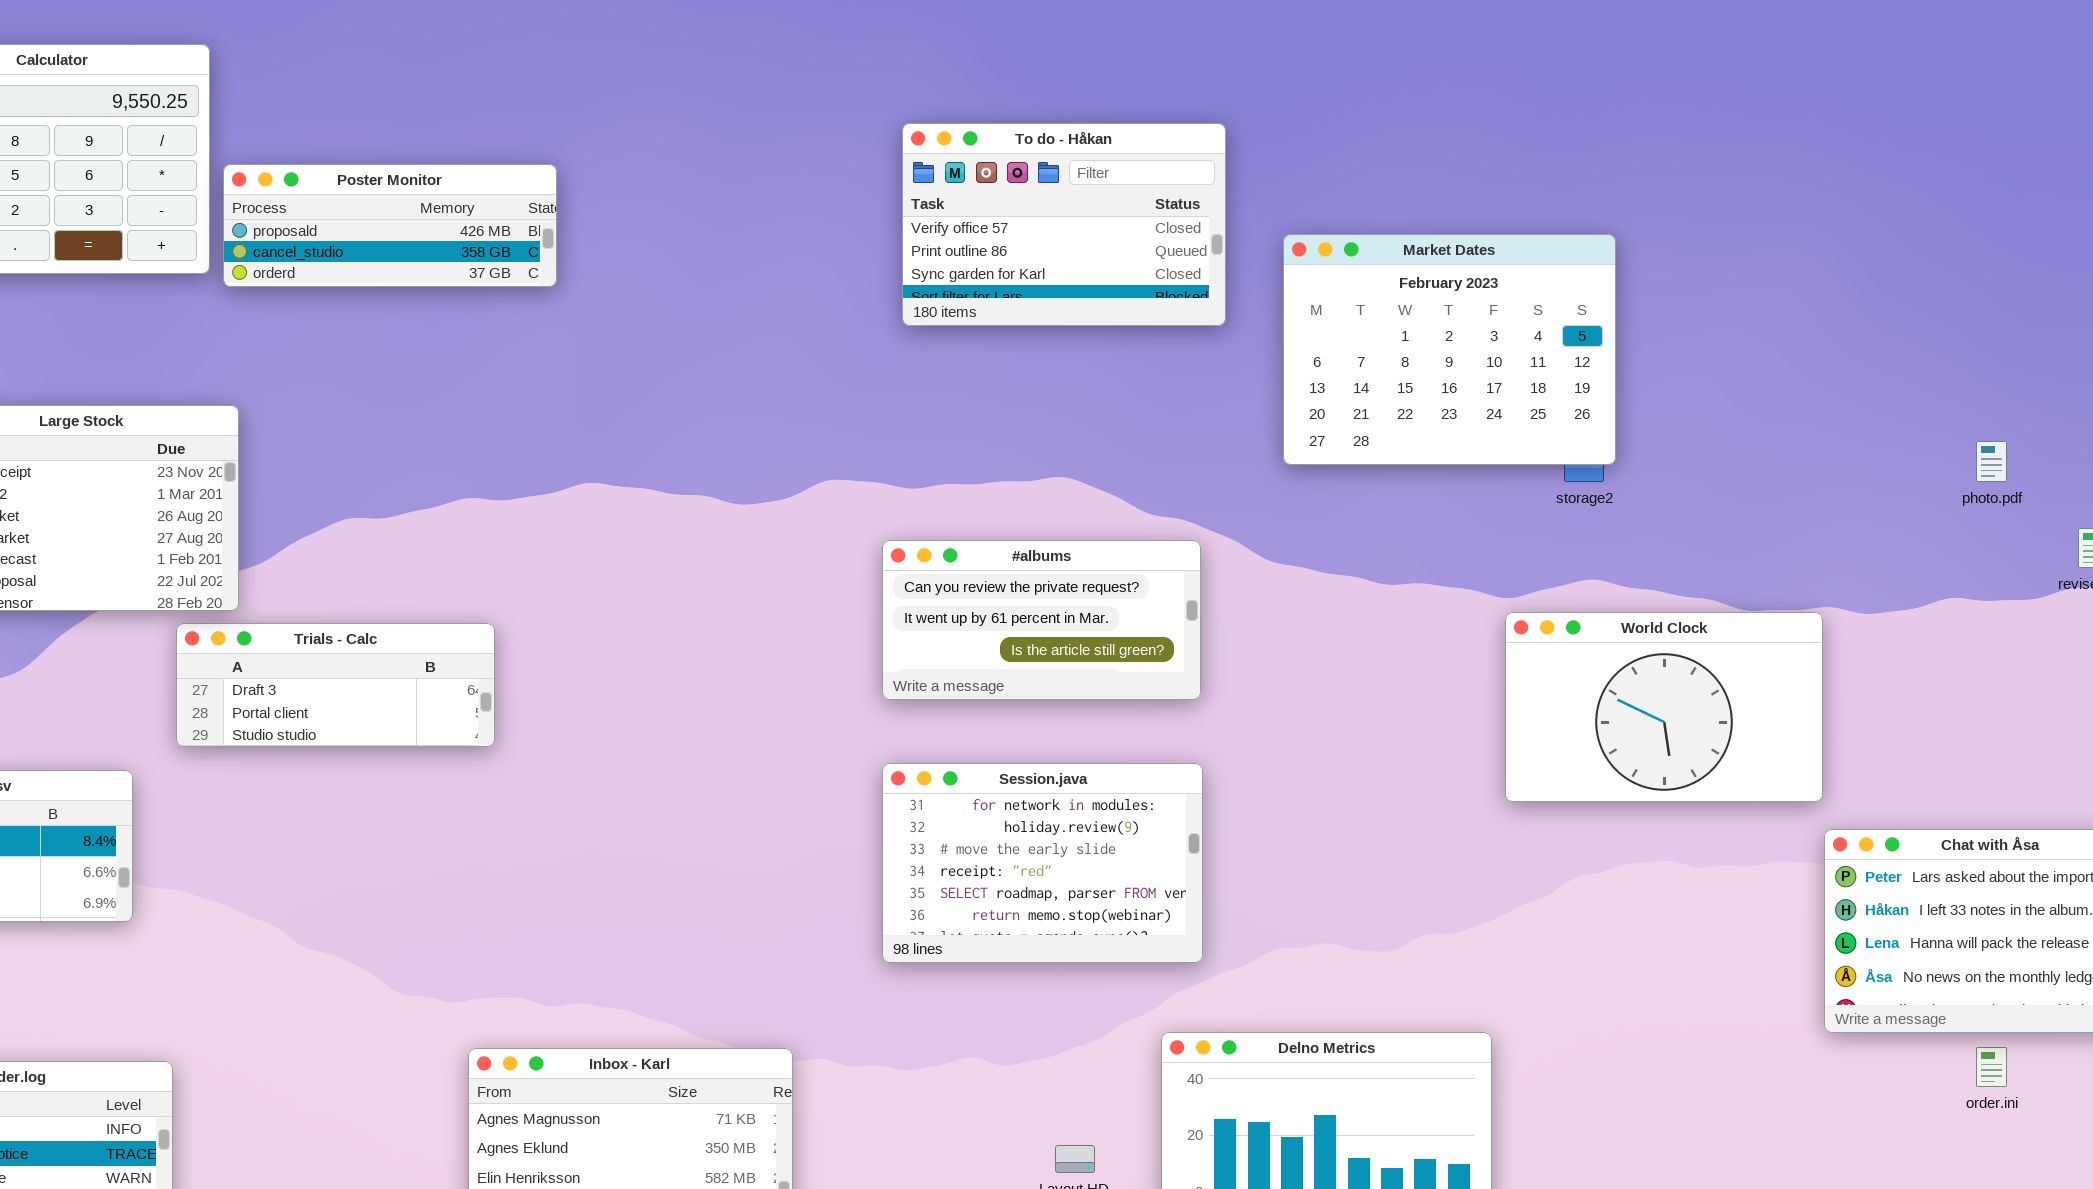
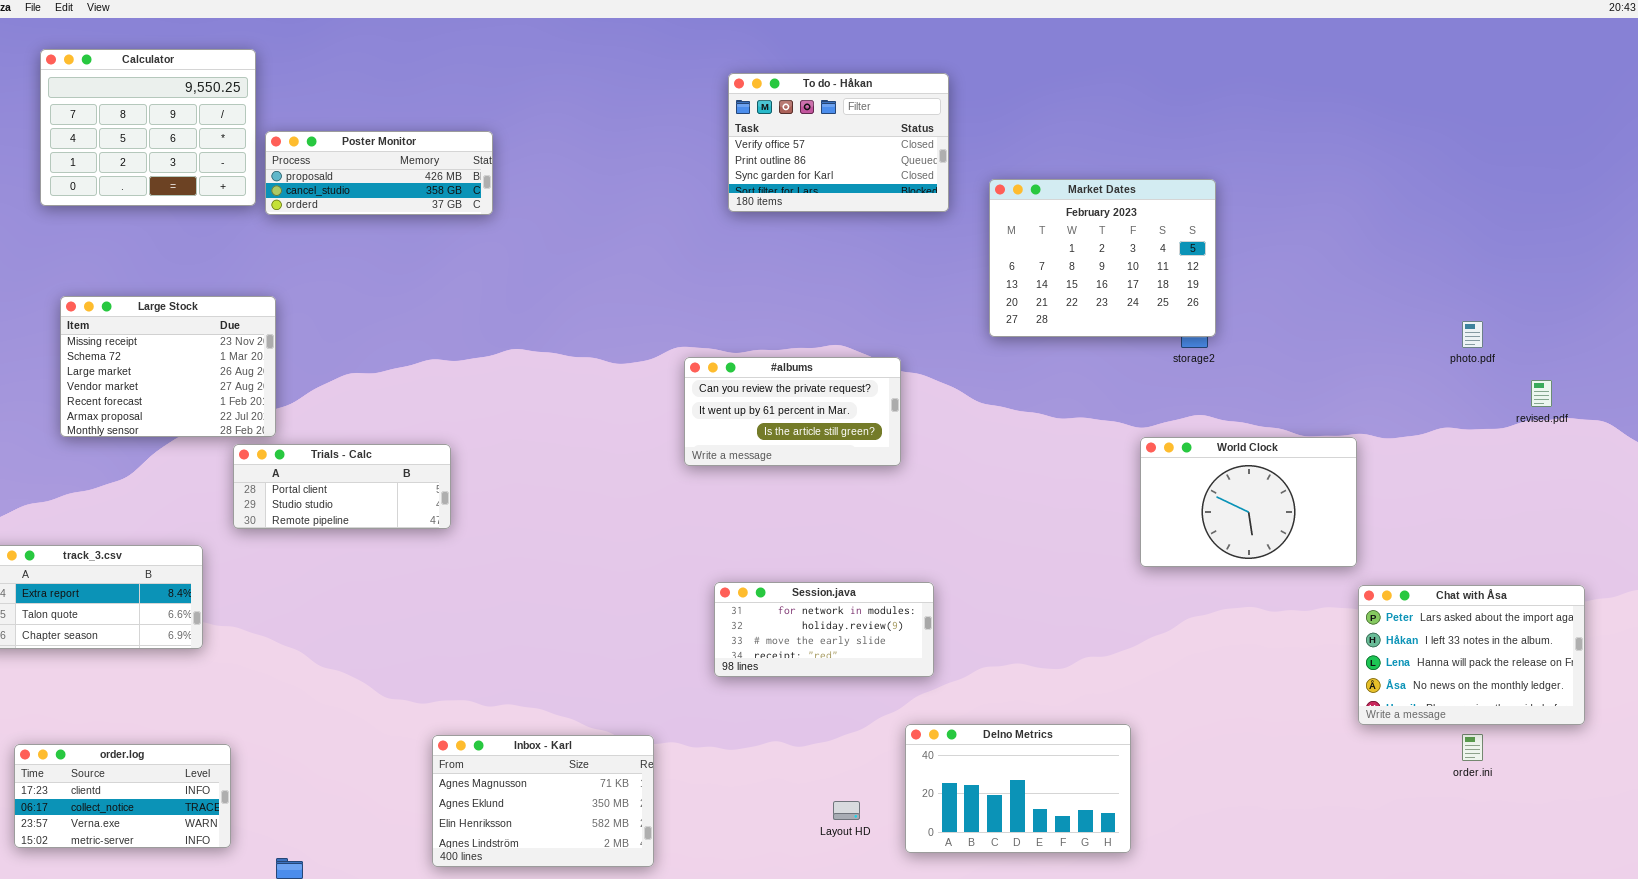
To do - Håkan: [902,123,1226,326] -> [728,73,949,212], moved
#albums: [882,540,1201,700] -> [684,357,901,466], moved
Trials - Calc: [176,623,495,747] -> [233,444,451,529], scrolled down 1 row
Session.java: [882,763,1203,963] -> [714,582,934,677], resized

